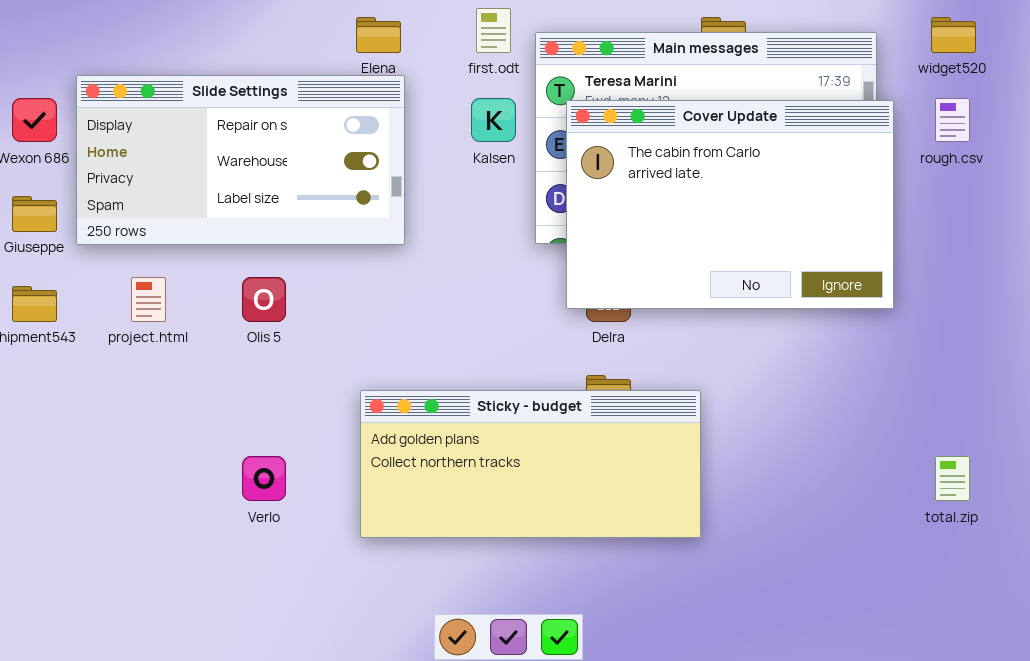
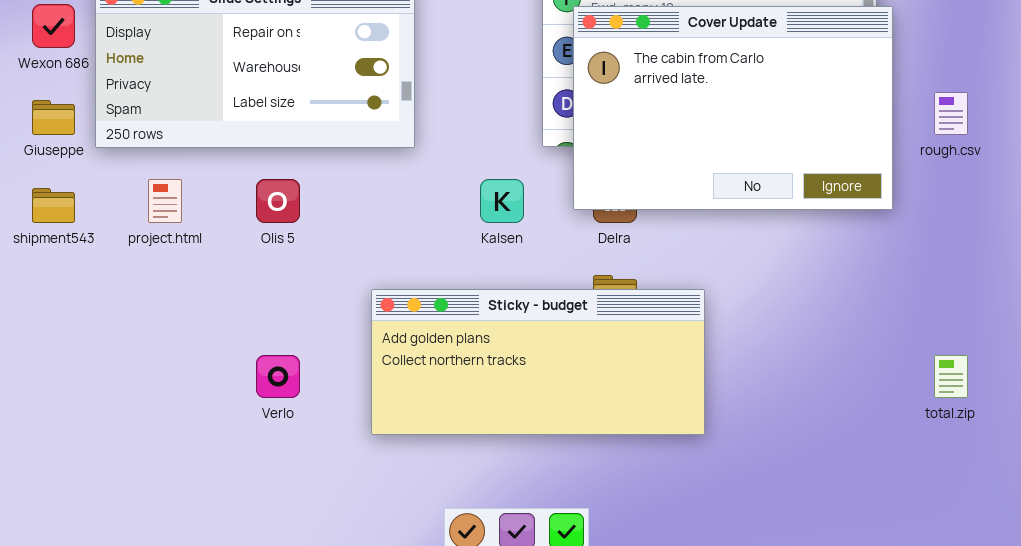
Kalsen: [471,98,516,142] -> [480,179,524,223], moved
rough.csv: [935,98,970,142] -> [934,92,968,135], moved

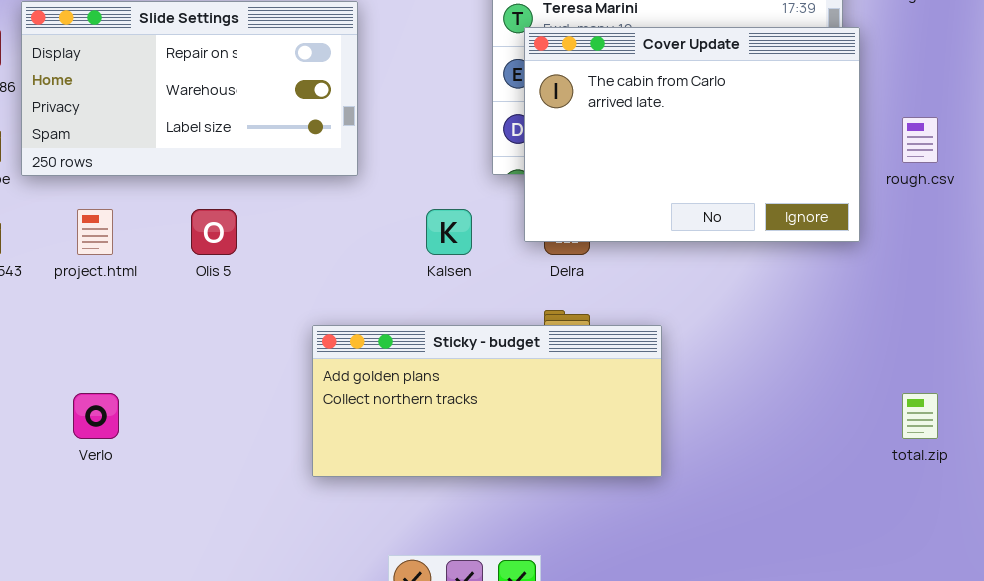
Verlo: [256,355,300,398] -> [73,393,119,439], moved

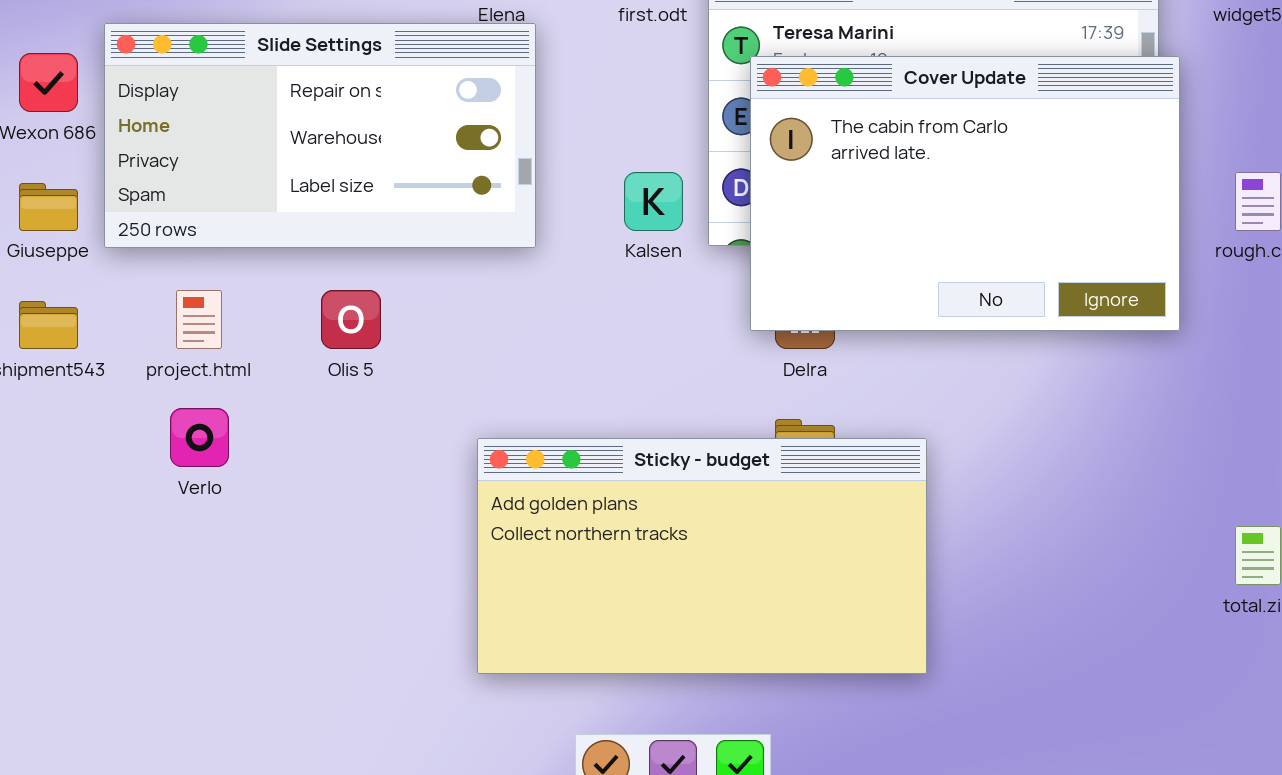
Kalsen: [426,209,472,255] -> [624,172,683,231], moved
Sticky - budget: [312,325,662,477] -> [477,438,927,674], resized
Verlo: [73,393,119,439] -> [170,408,229,467], moved

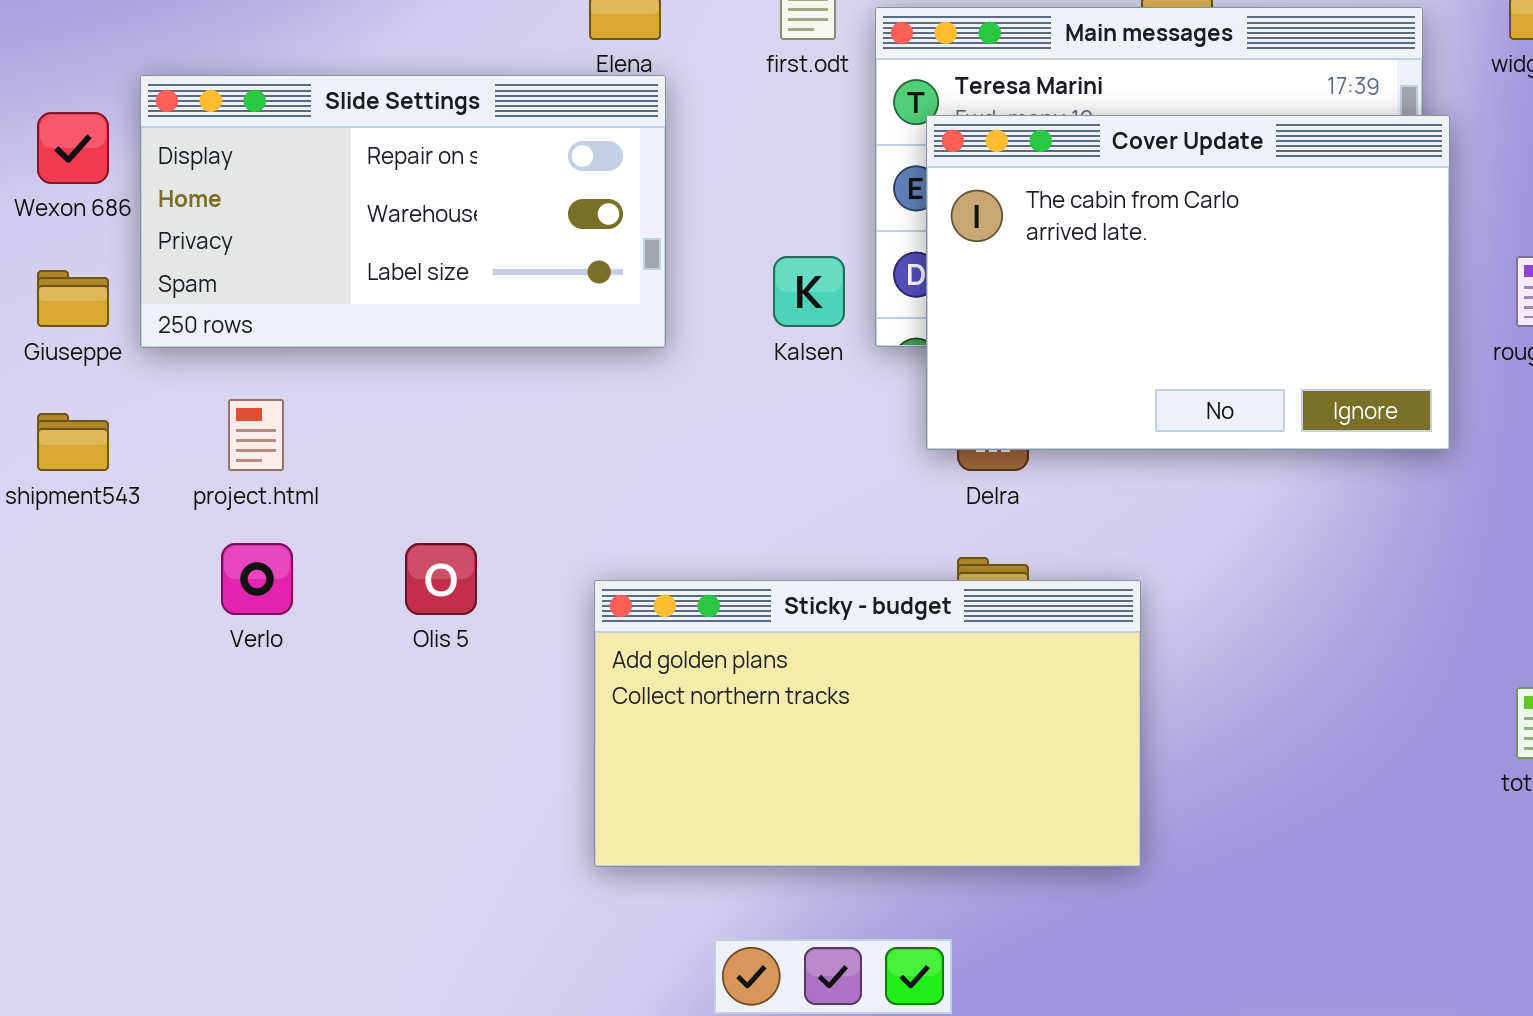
Olis 5: [321,290,381,349] -> [405,543,477,615], moved

